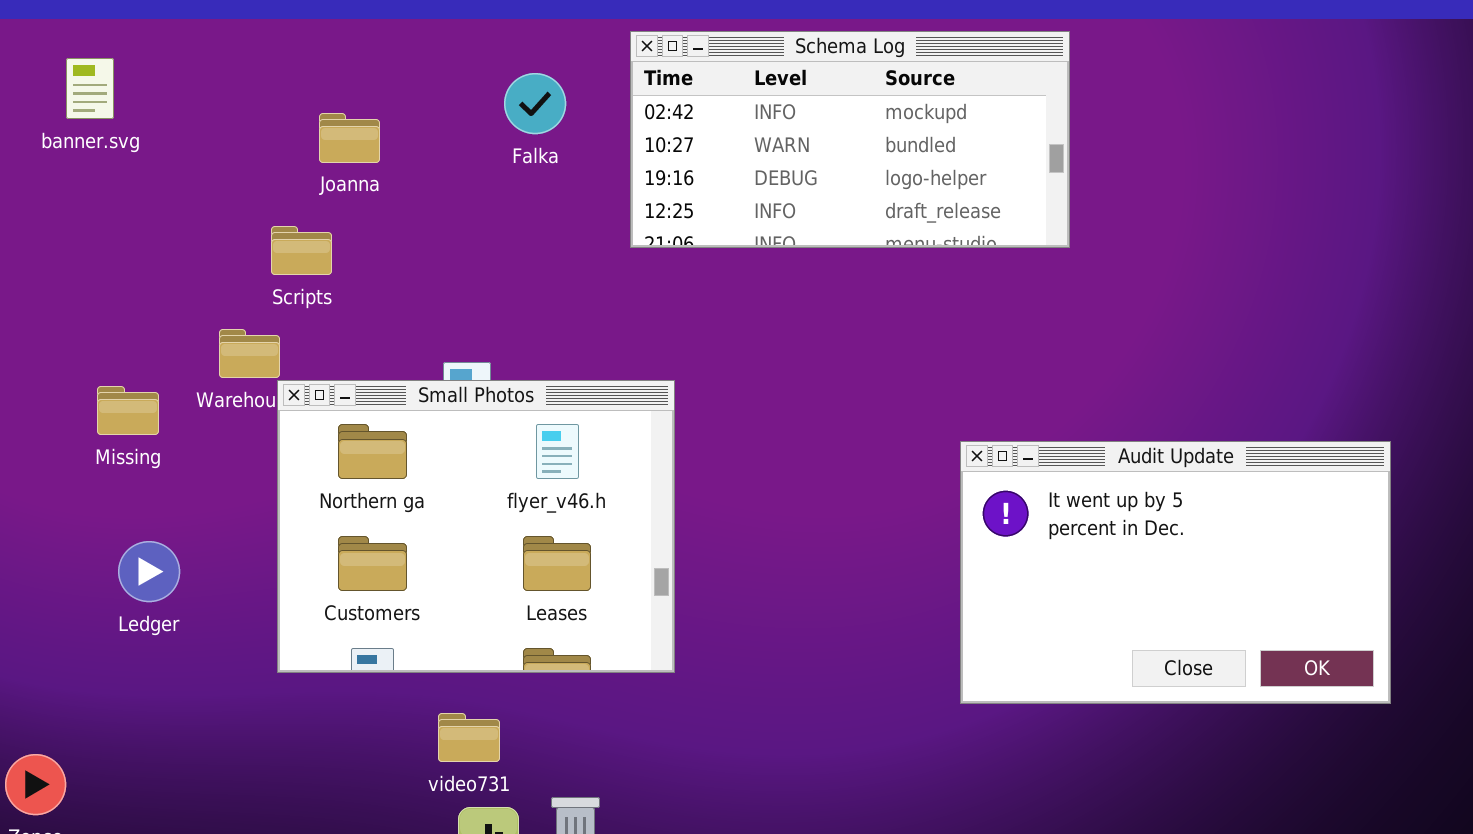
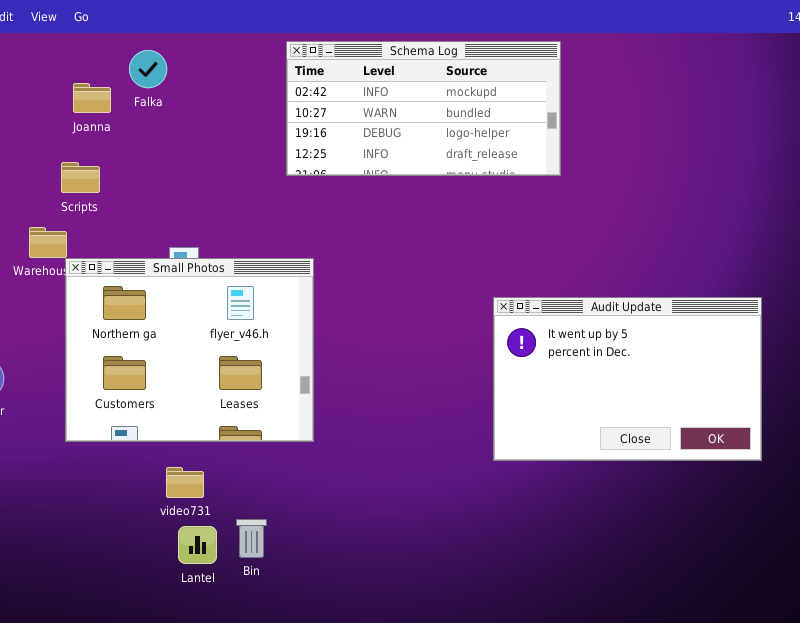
Falka: [504,73,566,134] -> [129,50,167,88], moved
Joanna: [319,113,380,163] -> [73,83,111,113], moved

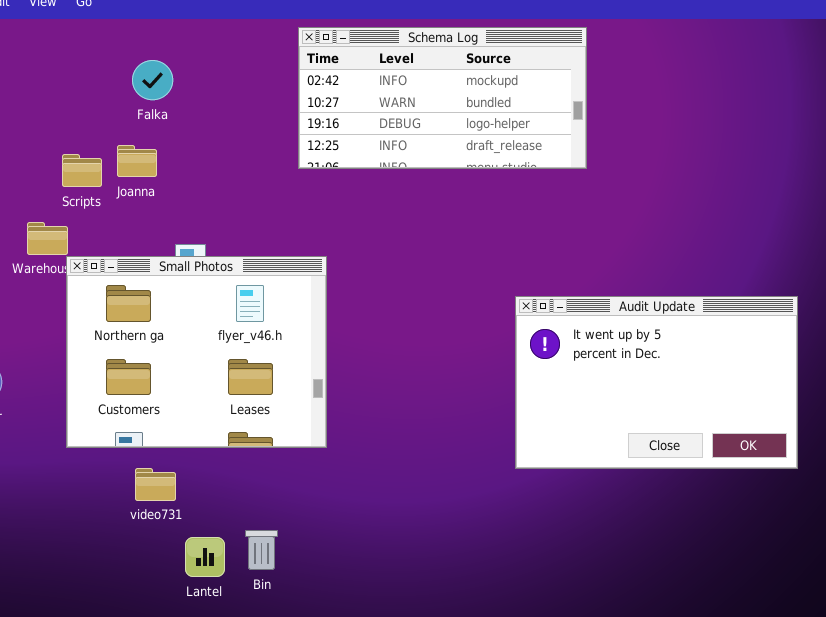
Falka: [129,50,167,88] -> [132,60,173,100], moved
Joanna: [73,83,111,113] -> [117,145,157,177], moved
video731: [166,467,204,498] -> [135,468,176,501], moved

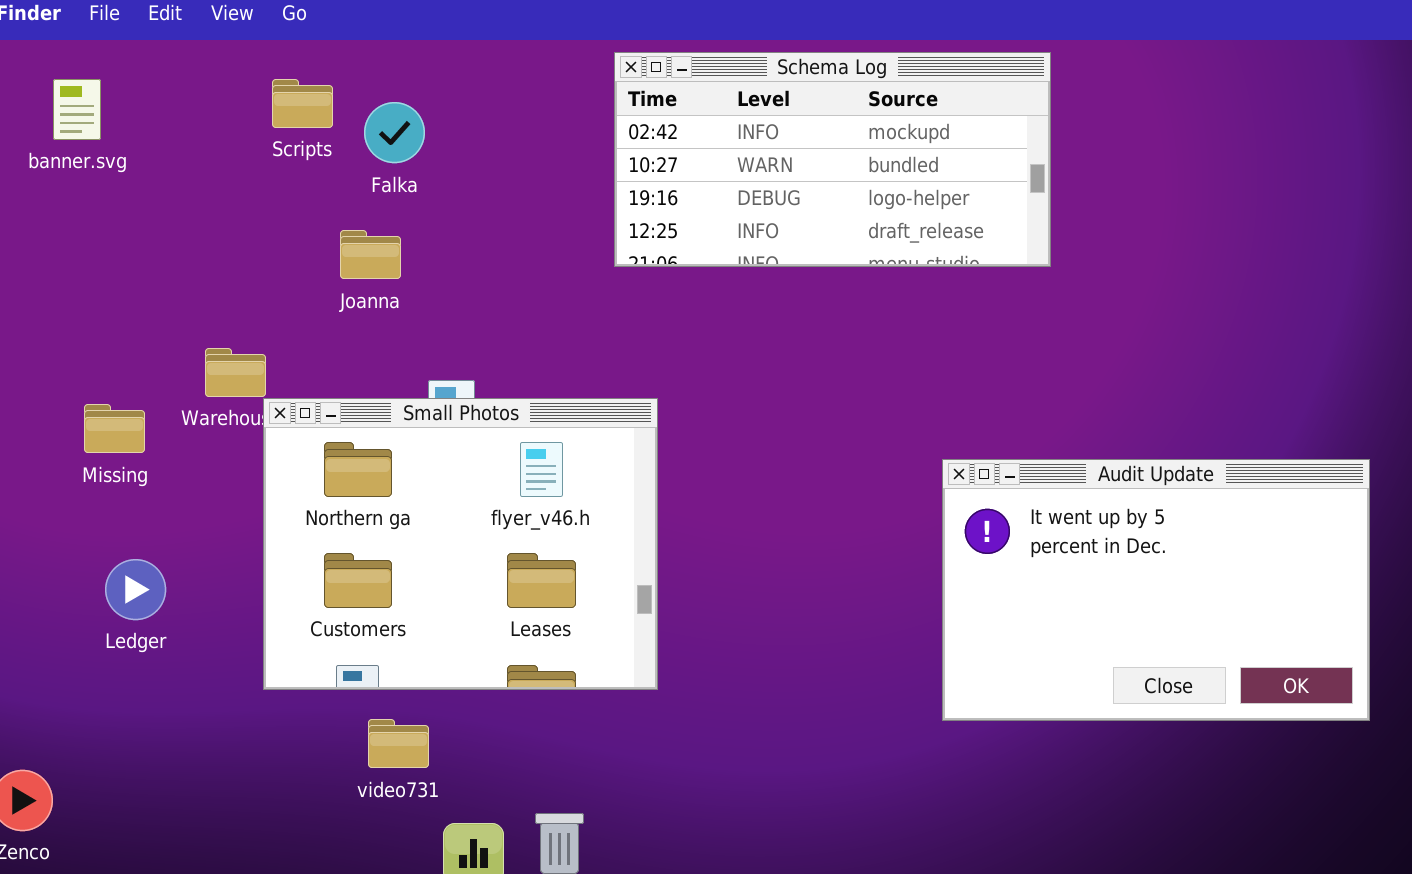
Scripts: [62,154,102,187] -> [272,79,333,128], moved

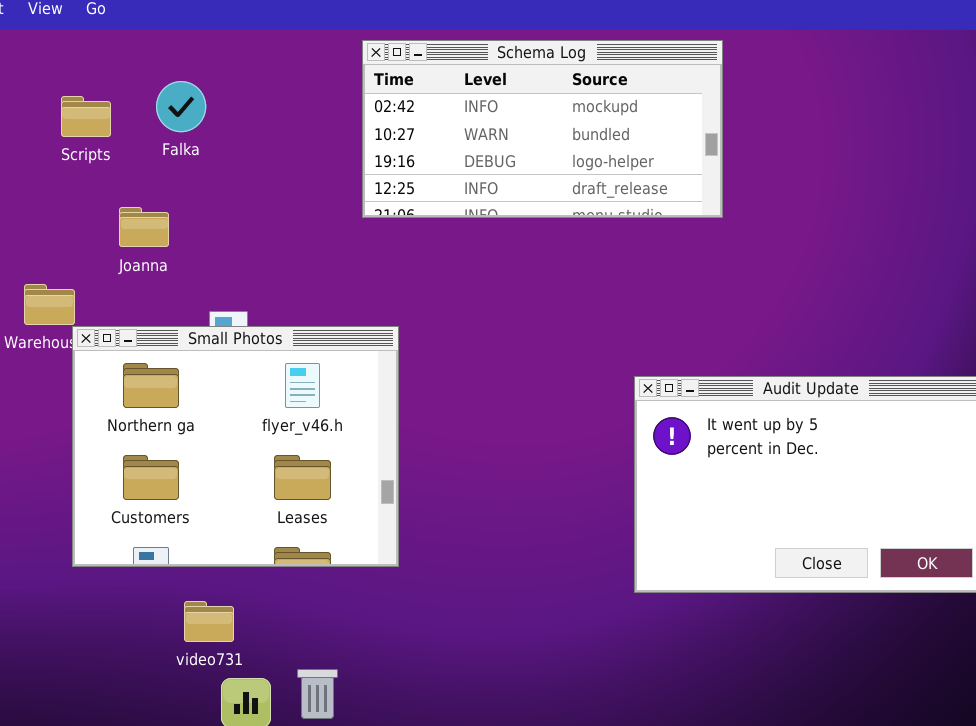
Scripts: [272,79,333,128] -> [61,96,111,137], moved
Joanna: [340,230,401,279] -> [119,207,169,247], moved
video731: [368,719,429,768] -> [184,601,234,642], moved

